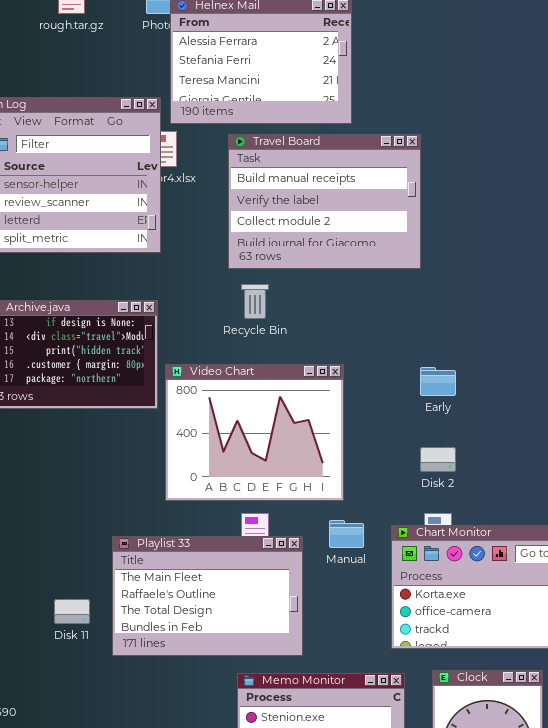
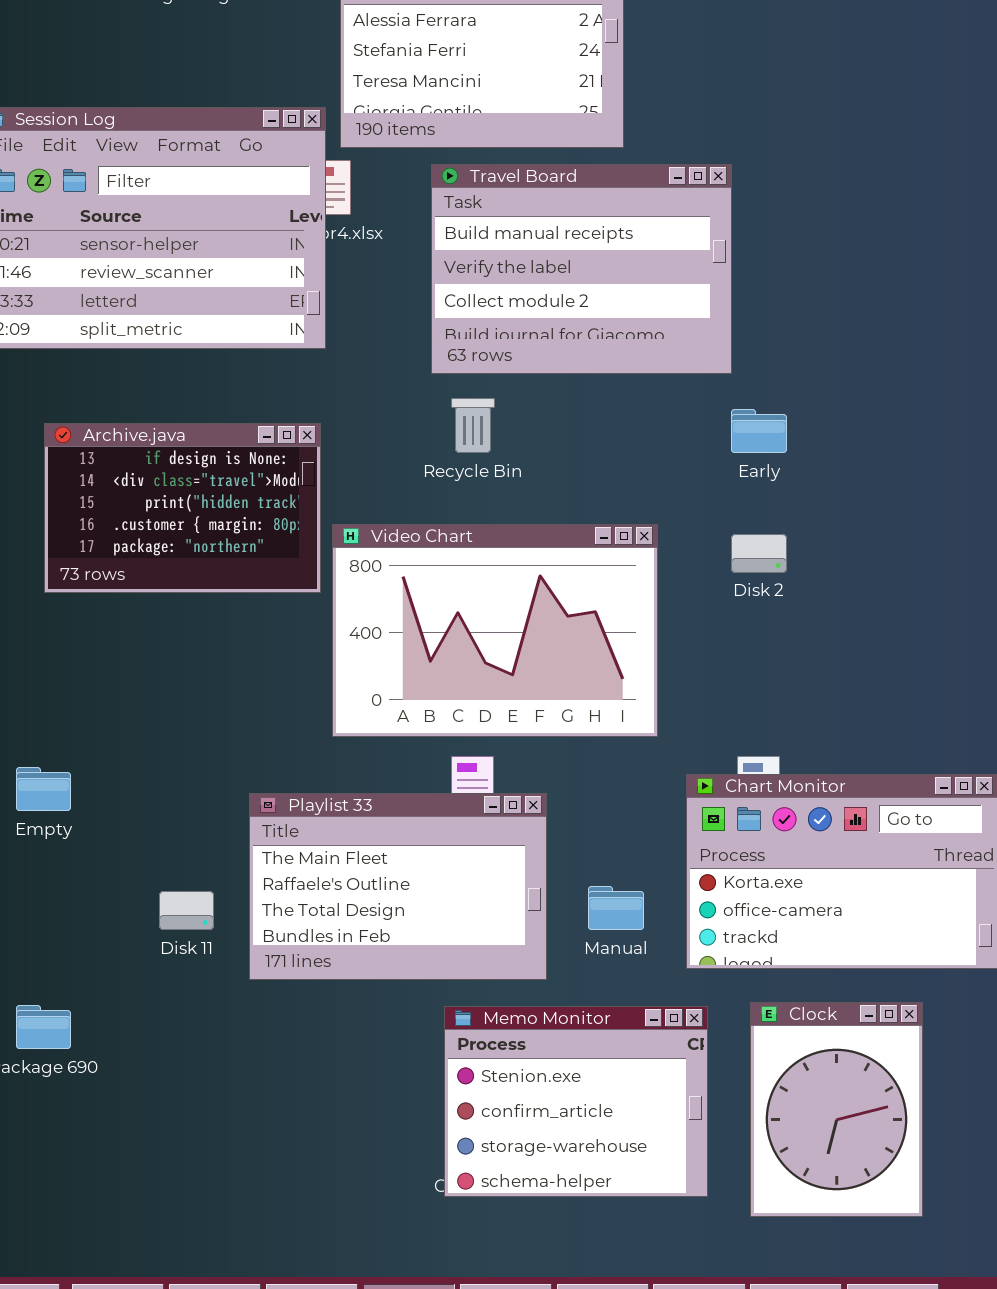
Video Chart: [165,364,344,501] -> [332,524,658,737], resized
Early: [420,367,456,396] -> [731,409,787,453], moved
Disk 2: [420,447,456,472] -> [731,534,787,573], moved
Manual: [329,520,364,548] -> [588,886,644,930], moved

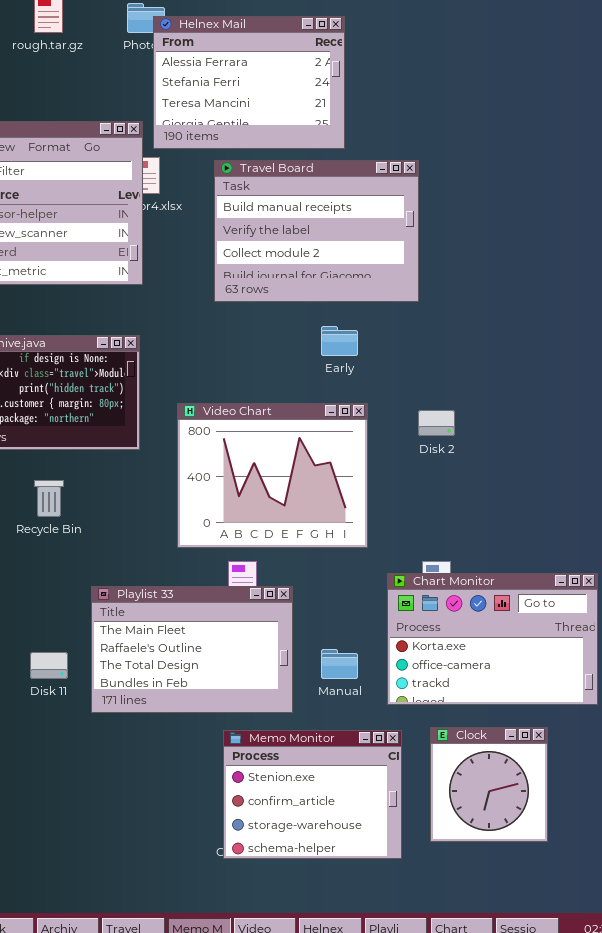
Recycle Bin: [451,398,495,453] -> [34,480,64,517], moved
Early: [731,409,787,453] -> [321,326,358,356], moved
Video Chart: [332,524,658,737] -> [177,403,368,548], resized
Clock: [750,1002,923,1217] -> [430,727,548,842], resized

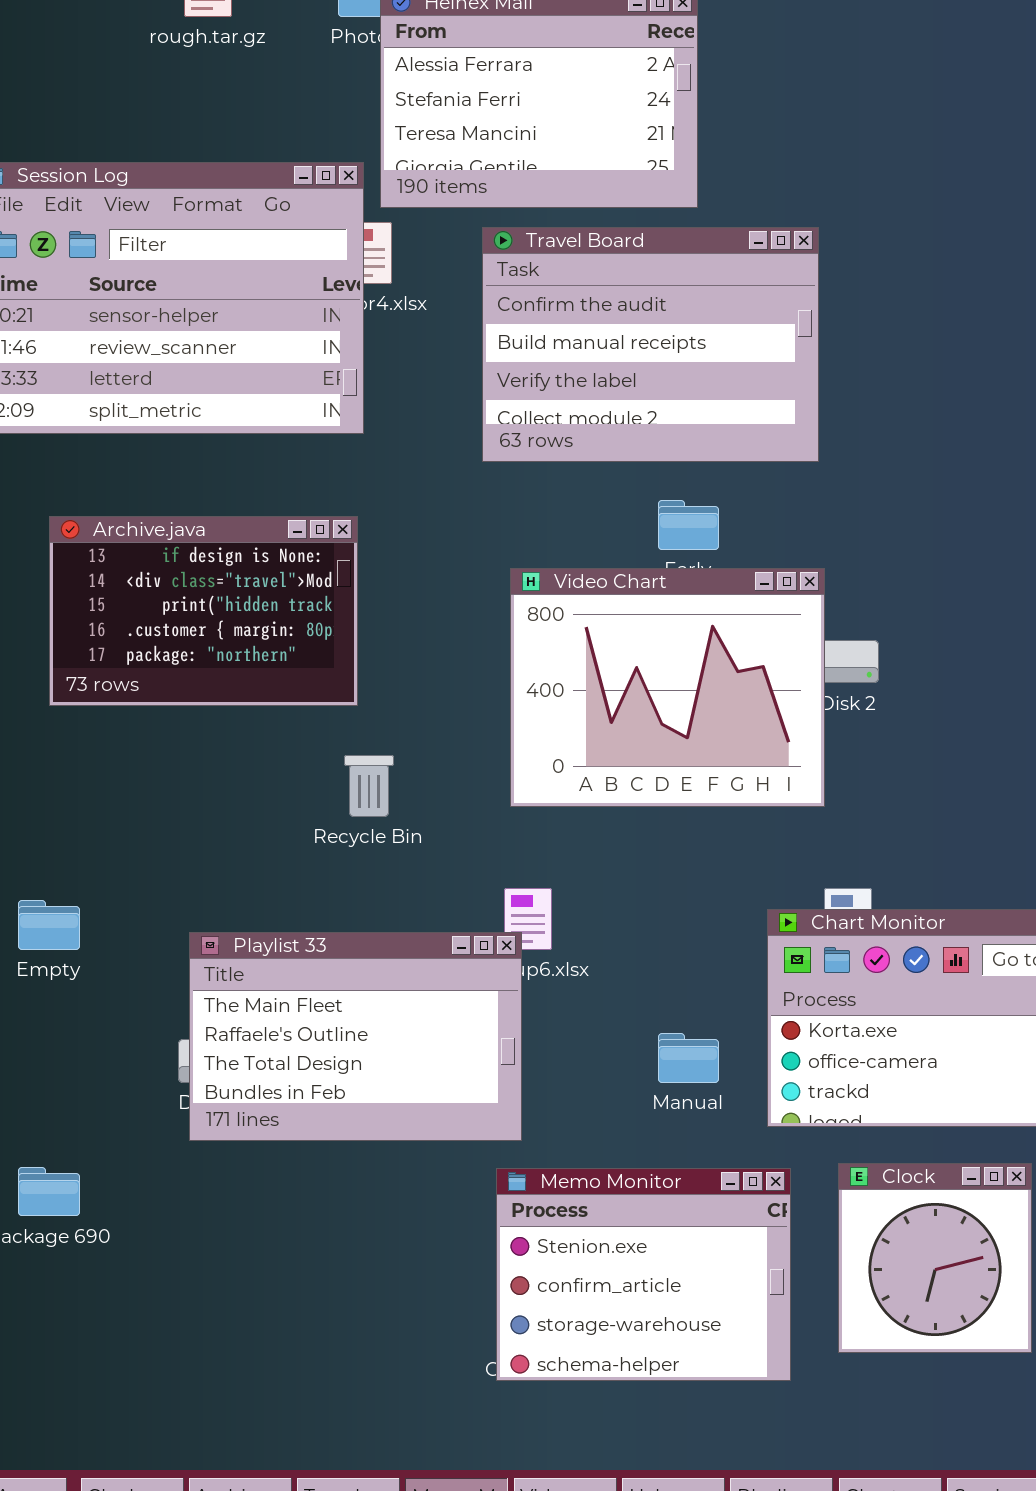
Travel Board: [214,160,419,302] -> [482,227,819,462], scrolled up 1 row
Video Chart: [177,403,368,548] -> [510,568,825,807], moved
Recycle Bin: [34,480,64,517] -> [344,755,394,817], moved
Playlist 33: [91,586,293,713] -> [189,932,522,1141], moved

